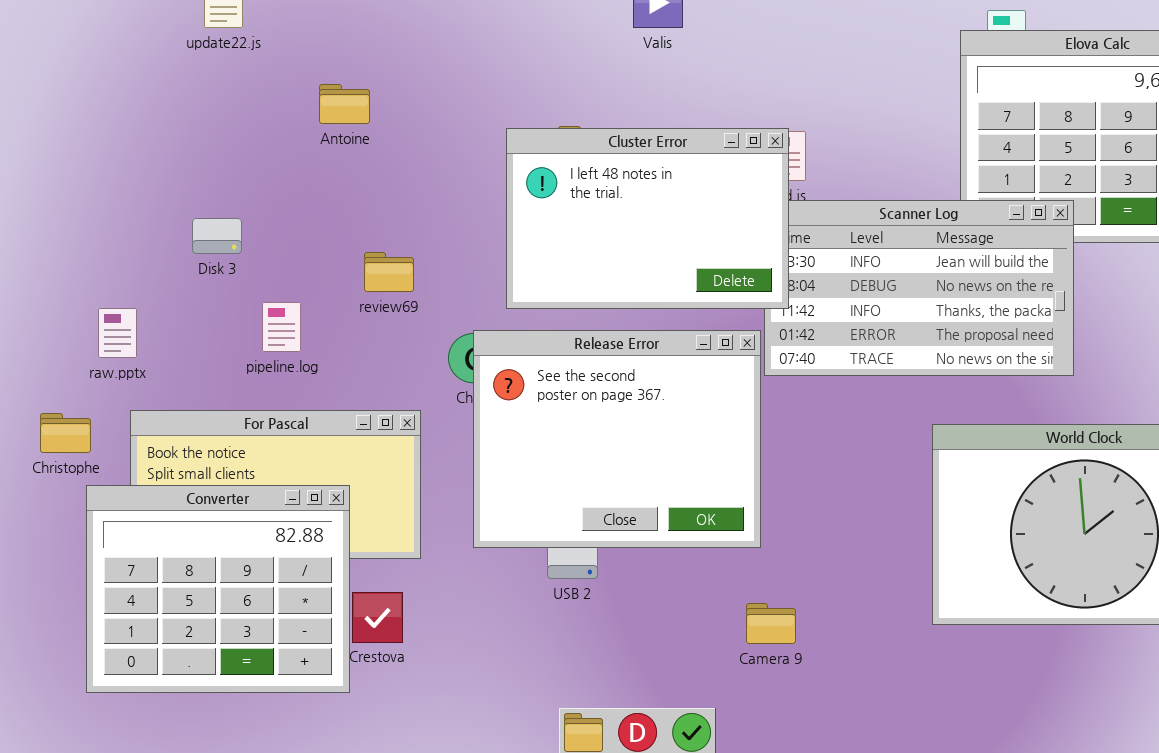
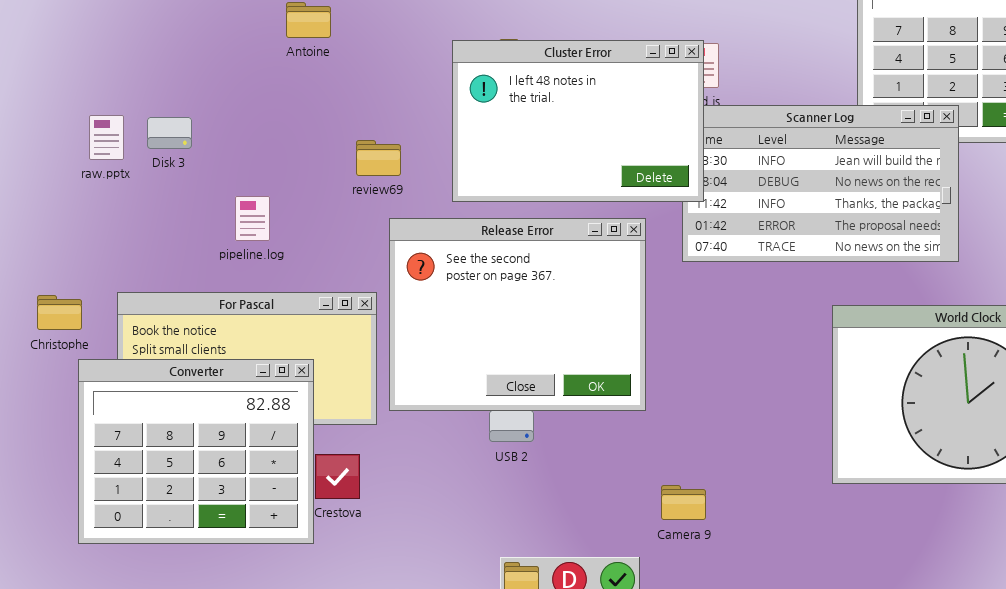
Disk 3: [192,218,242,254] -> [147,117,192,149], moved
review69: [364,252,414,292] -> [356,140,401,176], moved
raw.pptx: [98,308,137,358] -> [89,115,124,160], moved
Release Error: [473,330,761,548] -> [389,218,646,411], moved
Camera 9: [746,603,796,644] -> [661,485,706,520], moved

